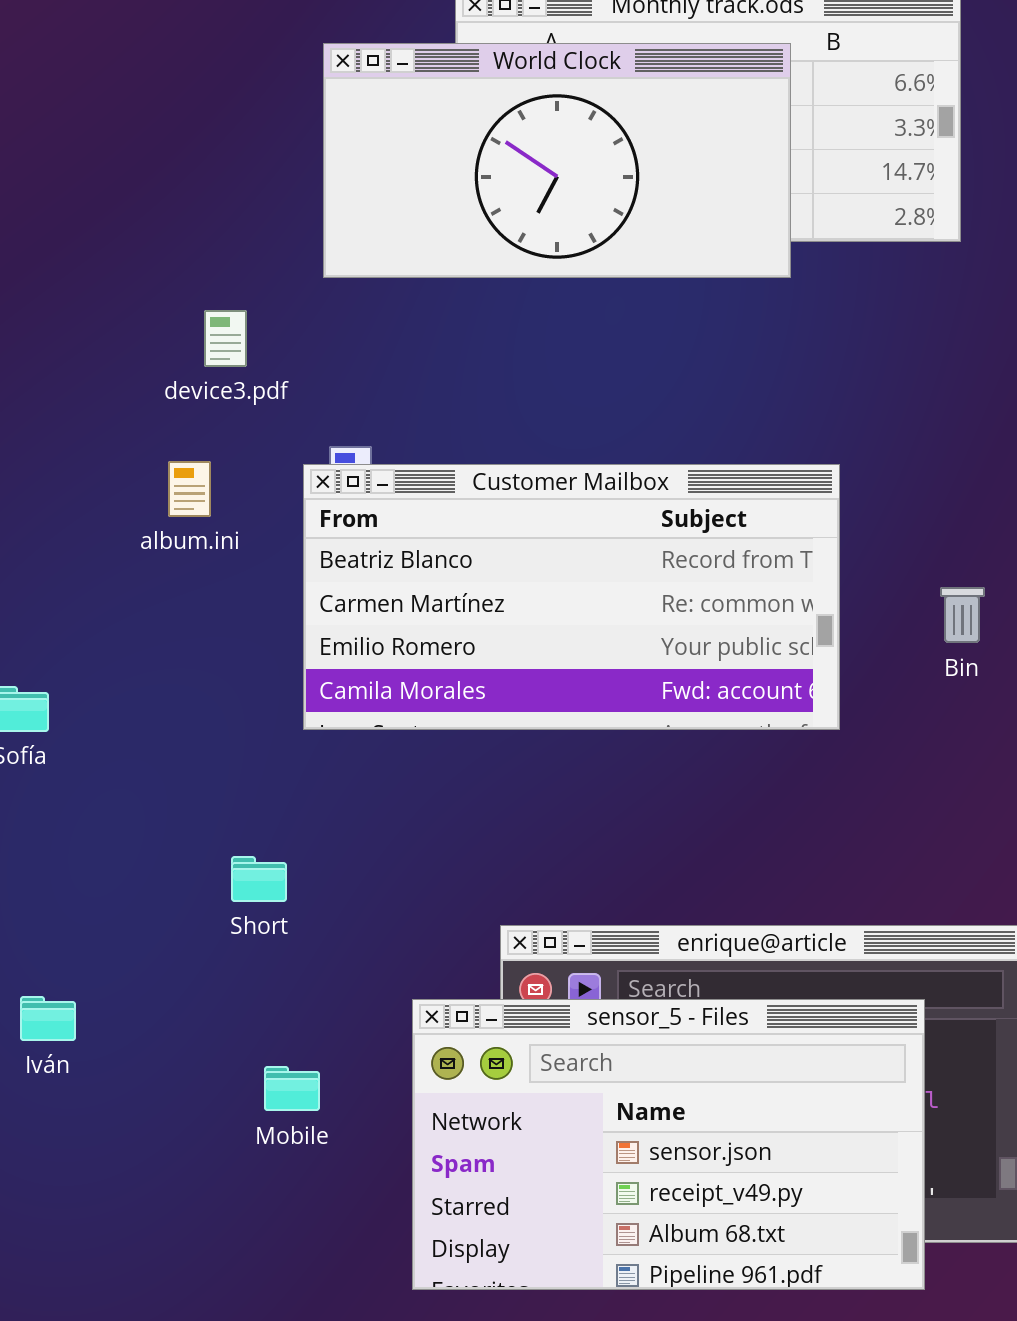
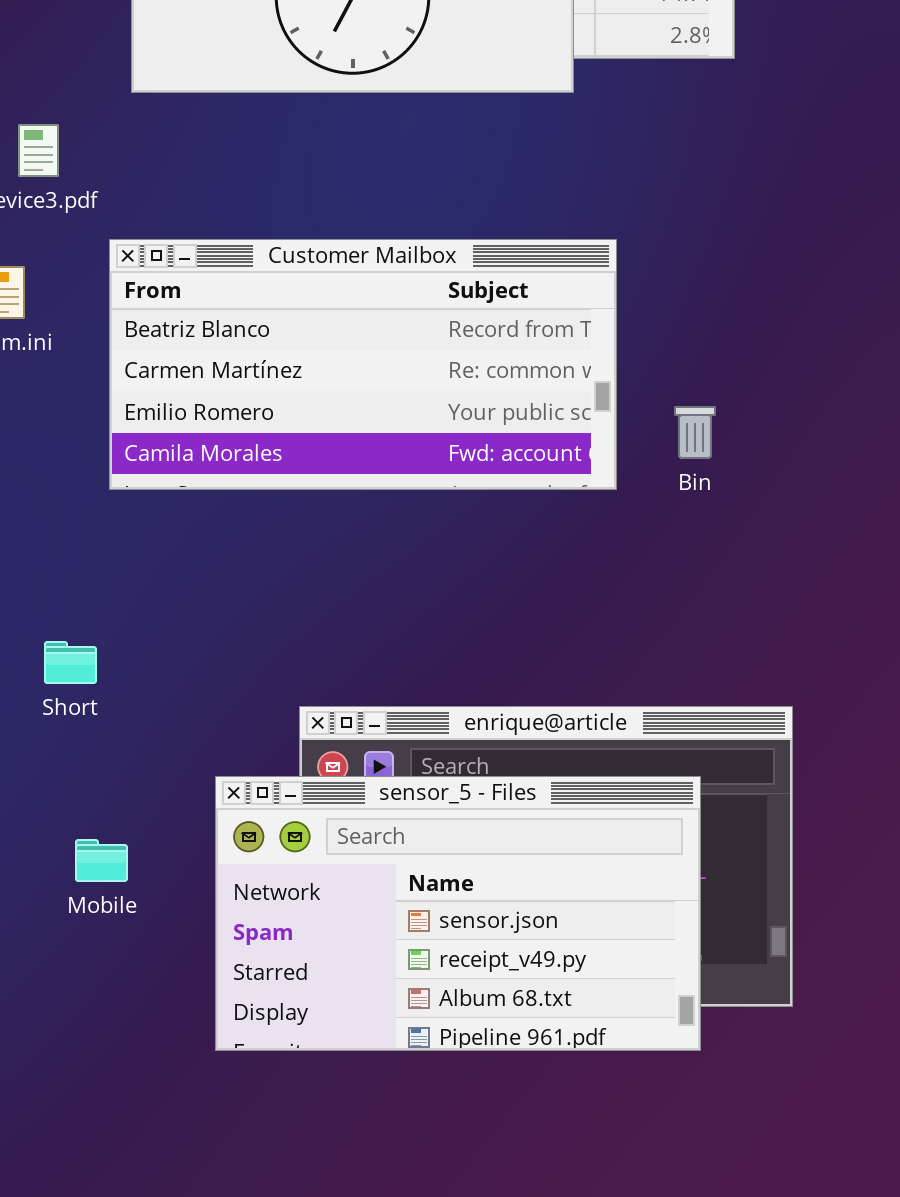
Customer Mailbox: [303,464,840,730] -> [109,239,617,490], moved
Bin: [940,587,985,643] -> [674,406,716,459], moved

